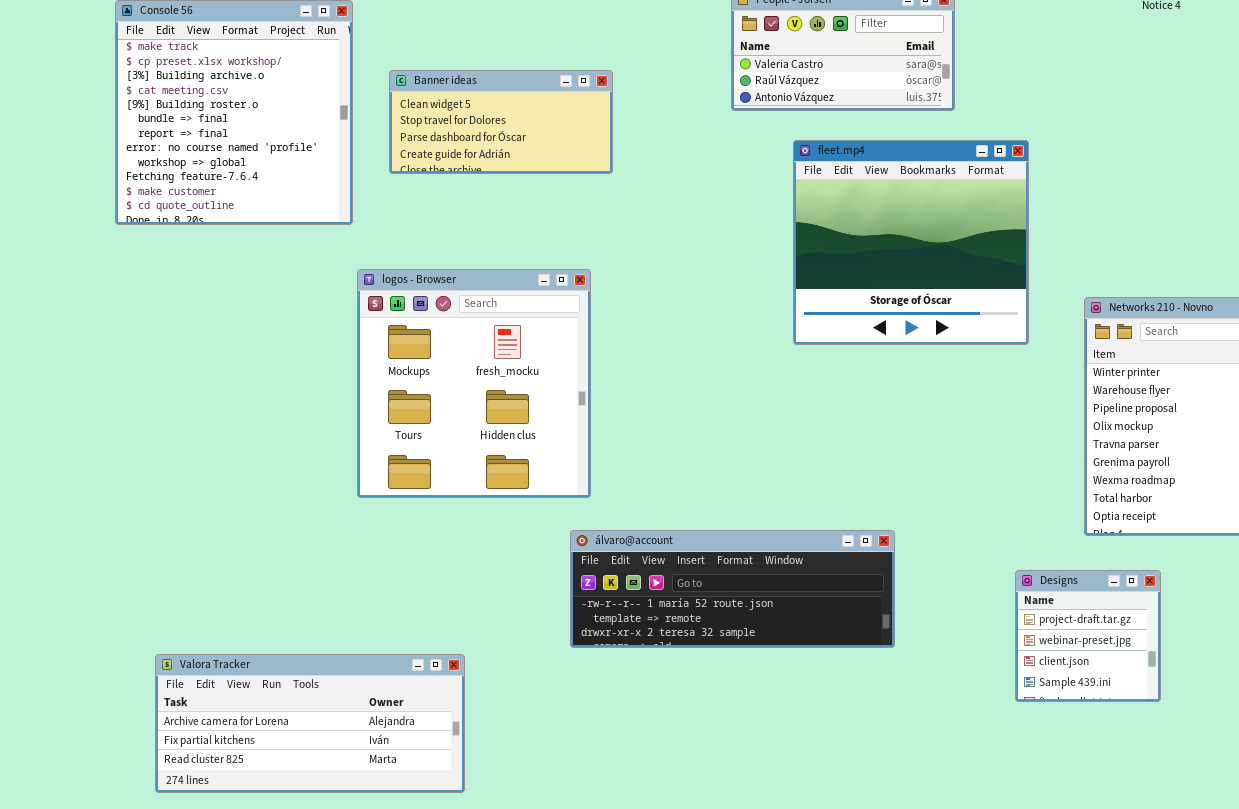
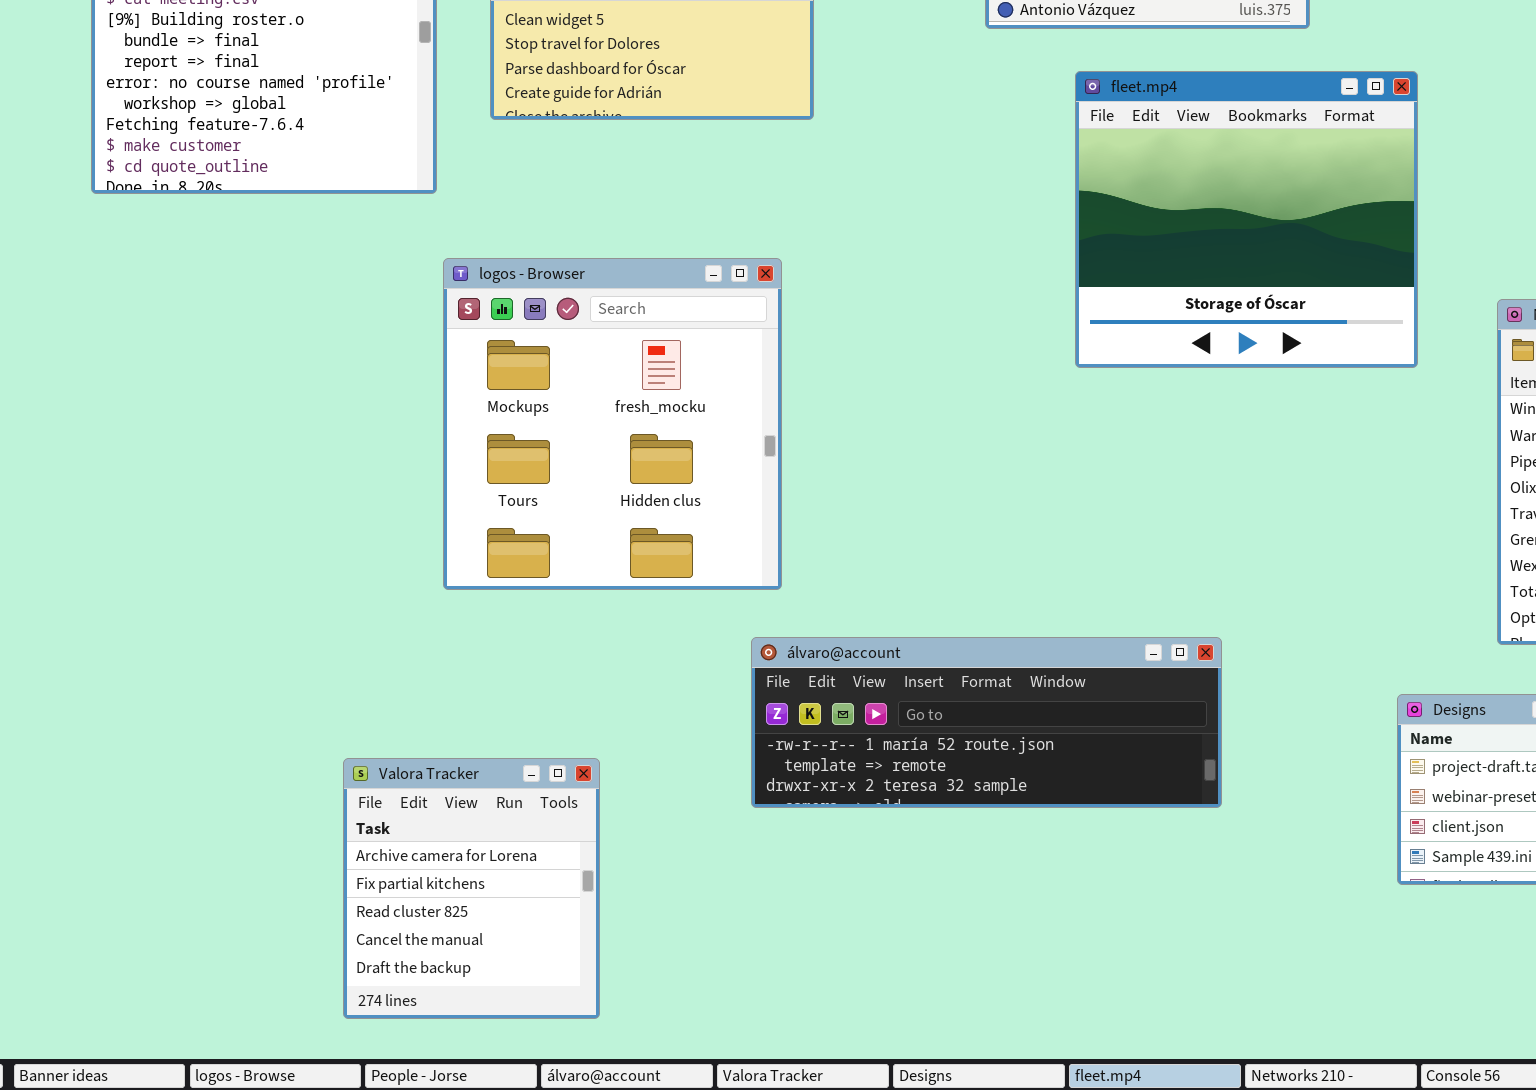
Valora Tracker: [155,654,465,793] -> [343,758,600,1019], resized

